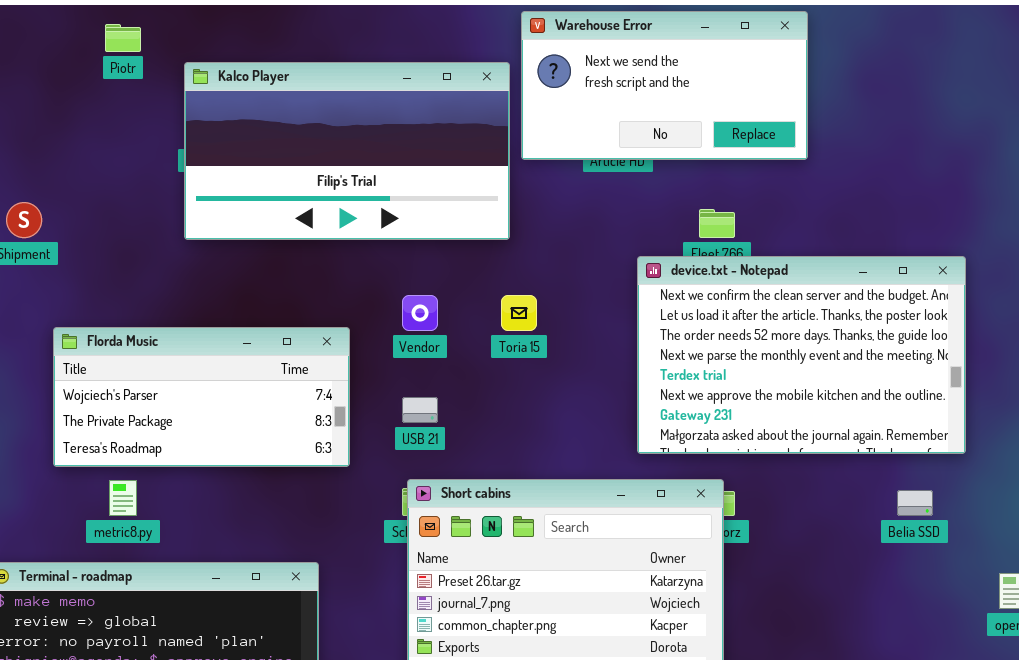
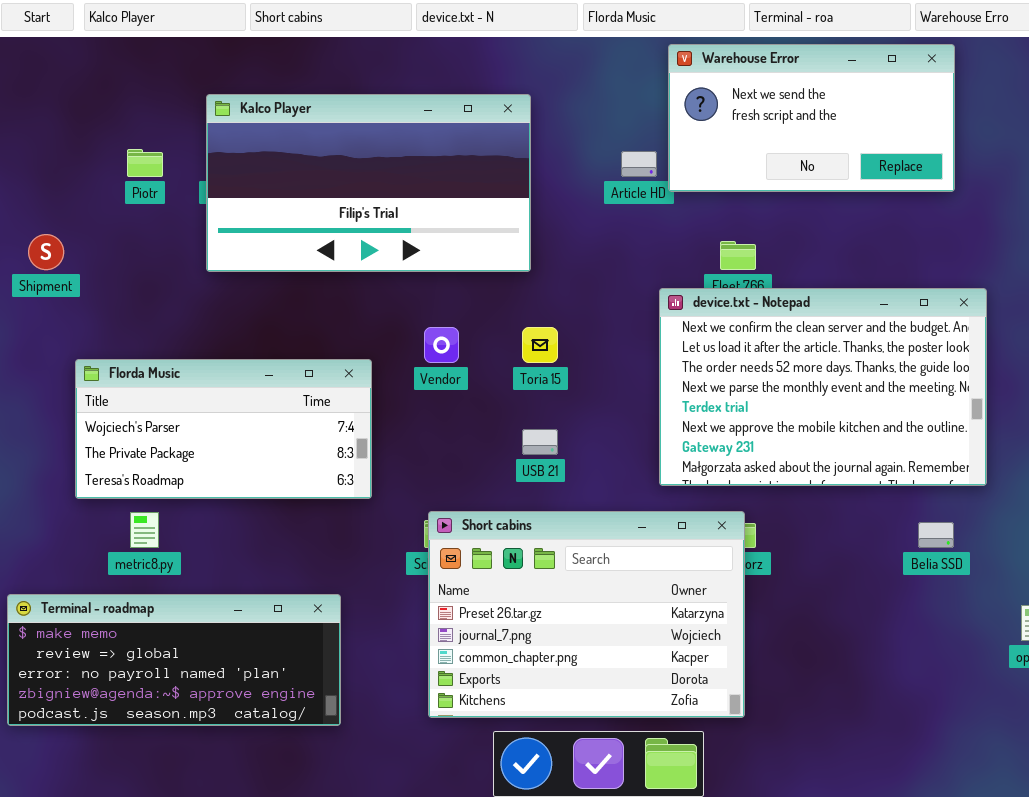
Warehouse Error: [521,11,808,160] -> [668,44,955,192], moved
Piotr: [105,24,141,52] -> [127,149,163,177], moved
USB 21: [402,397,438,423] -> [522,429,558,455], moved

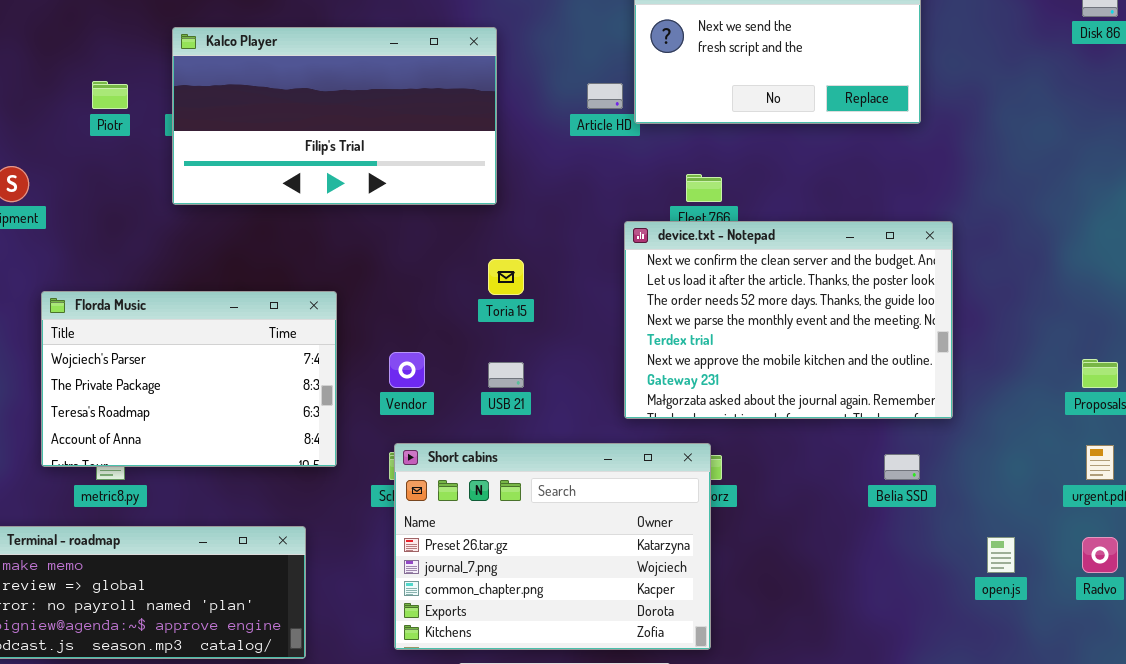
Vendor: [424,327,459,363] -> [389,352,425,388], moved
Florda Music: [75,359,372,499] -> [41,291,337,467], resized

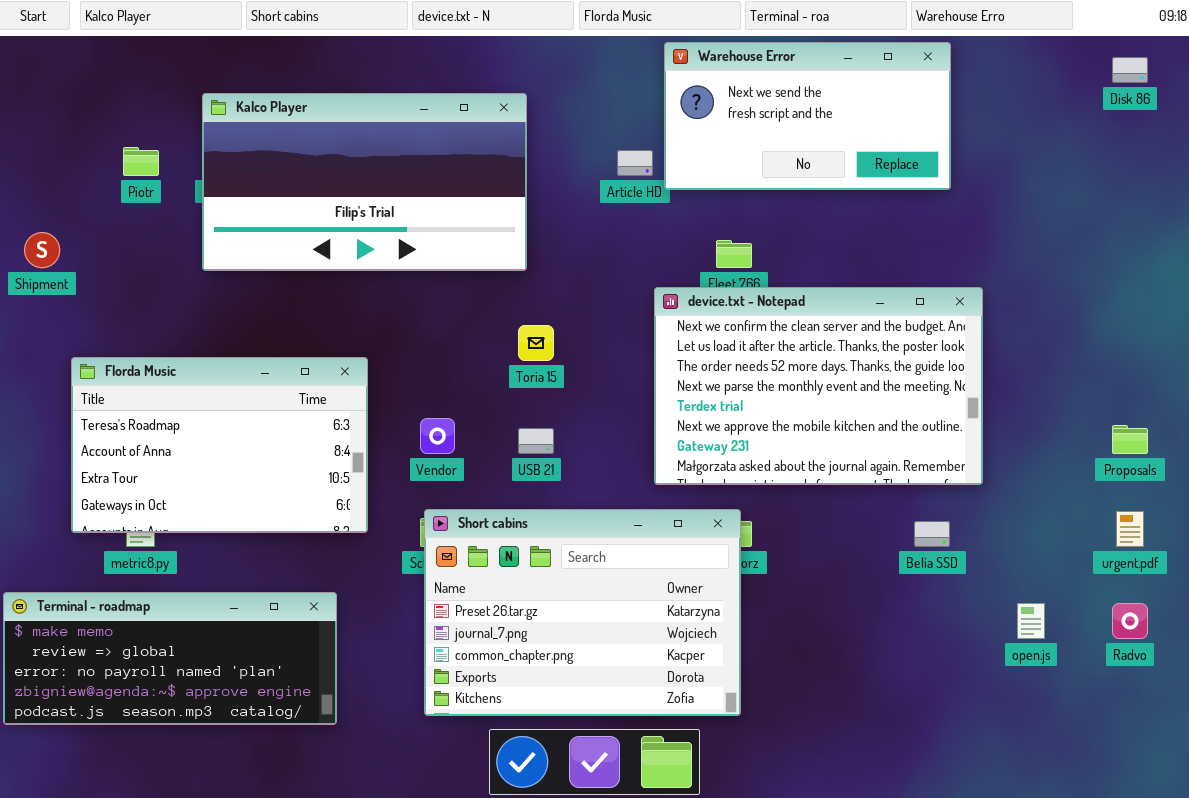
Florda Music: [41,291,337,467] -> [71,357,368,533], scrolled down 2 rows

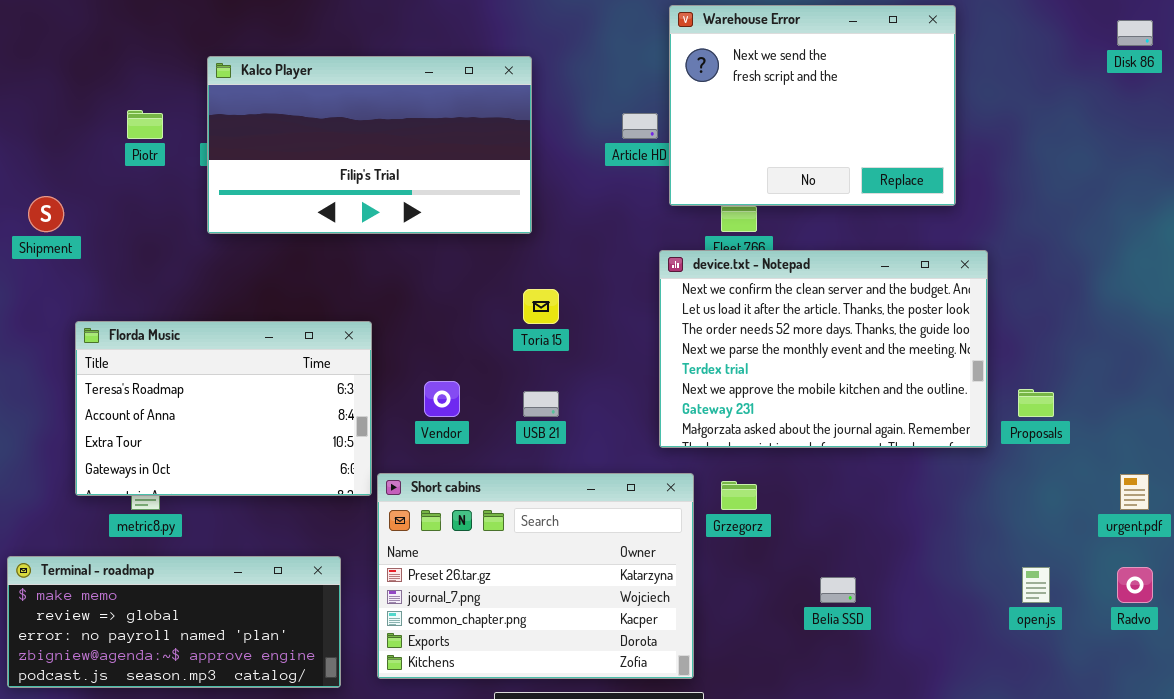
Warehouse Error: [664,42,951,190] -> [669,5,956,206], resized
Proposals: [1112,425,1148,454] -> [1018,389,1054,417], moved
Short cabins: [424,509,741,716] -> [377,473,694,679], moved
Belia SSD: [914,521,950,547] -> [820,577,856,603], moved

